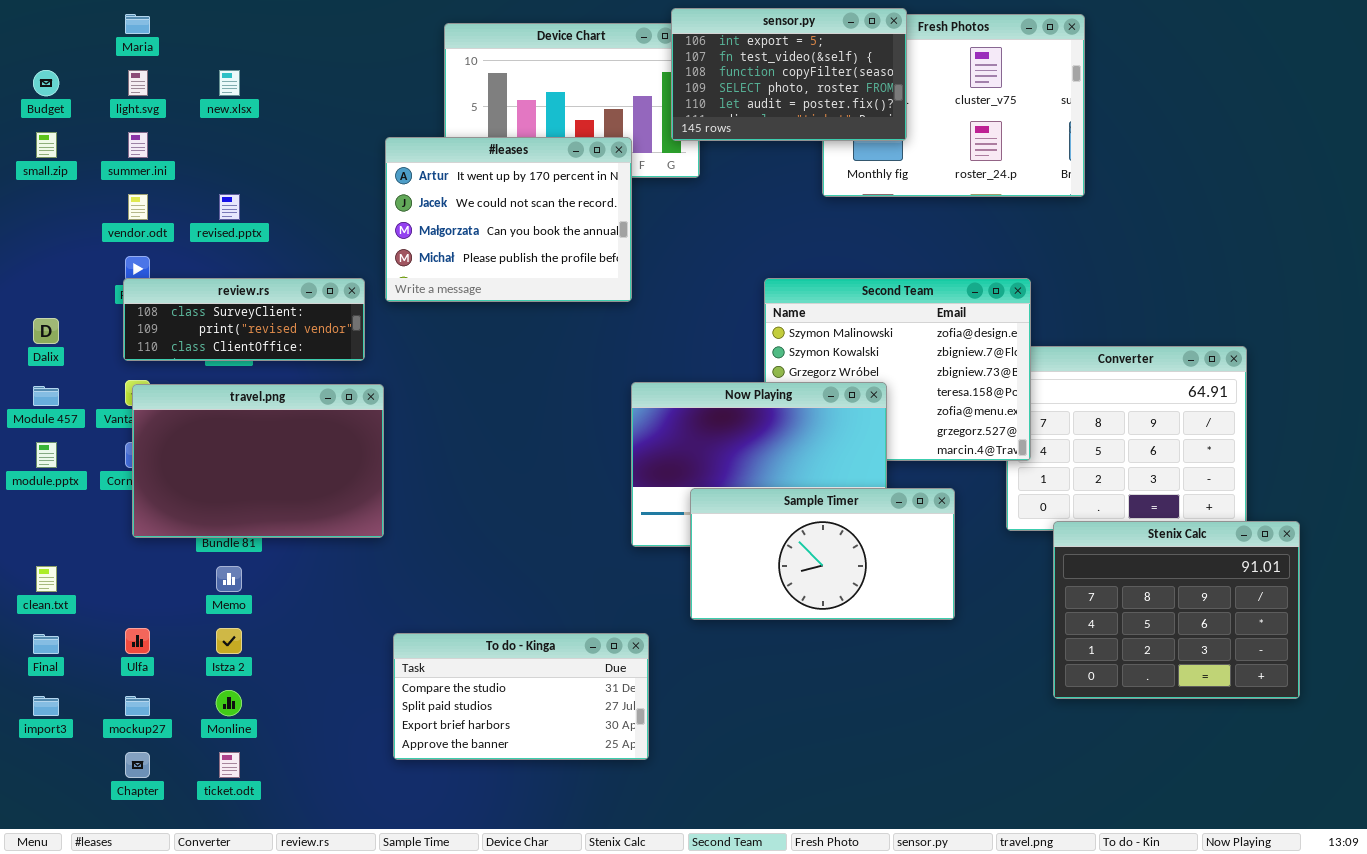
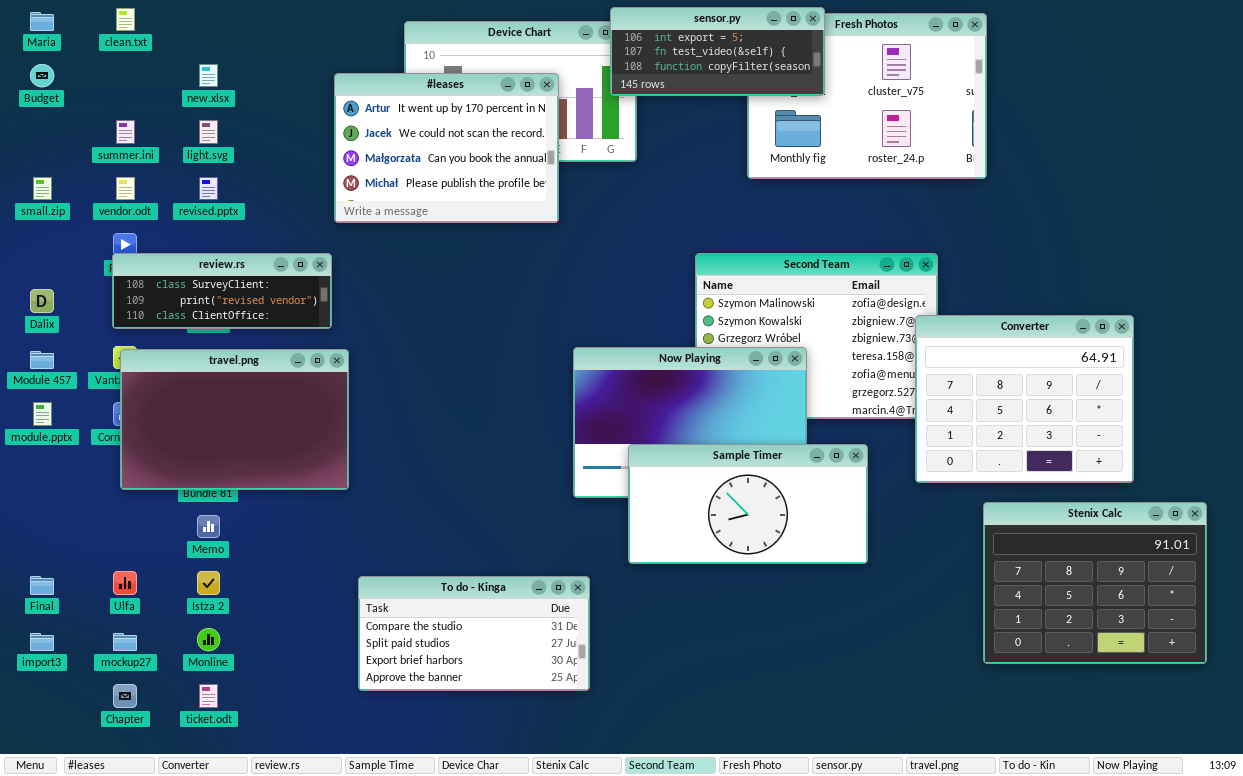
sensor.py: [671,8,907,141] -> [610,7,825,96], resized
Maria: [125,14,150,34] -> [30,12,54,31], moved
light.svg: [128,70,148,96] -> [199,120,218,144], moved
small.zip: [36,132,57,158] -> [33,177,52,200], moved
#leases: [385,137,632,302] -> [334,73,559,223], moved
Converter: [1006,346,1247,531] -> [915,315,1134,483], raised
Stenix Calc: [1053,521,1300,699] -> [983,502,1207,664], moved
clean.txt: [36,566,57,592] -> [116,8,135,31], moved

